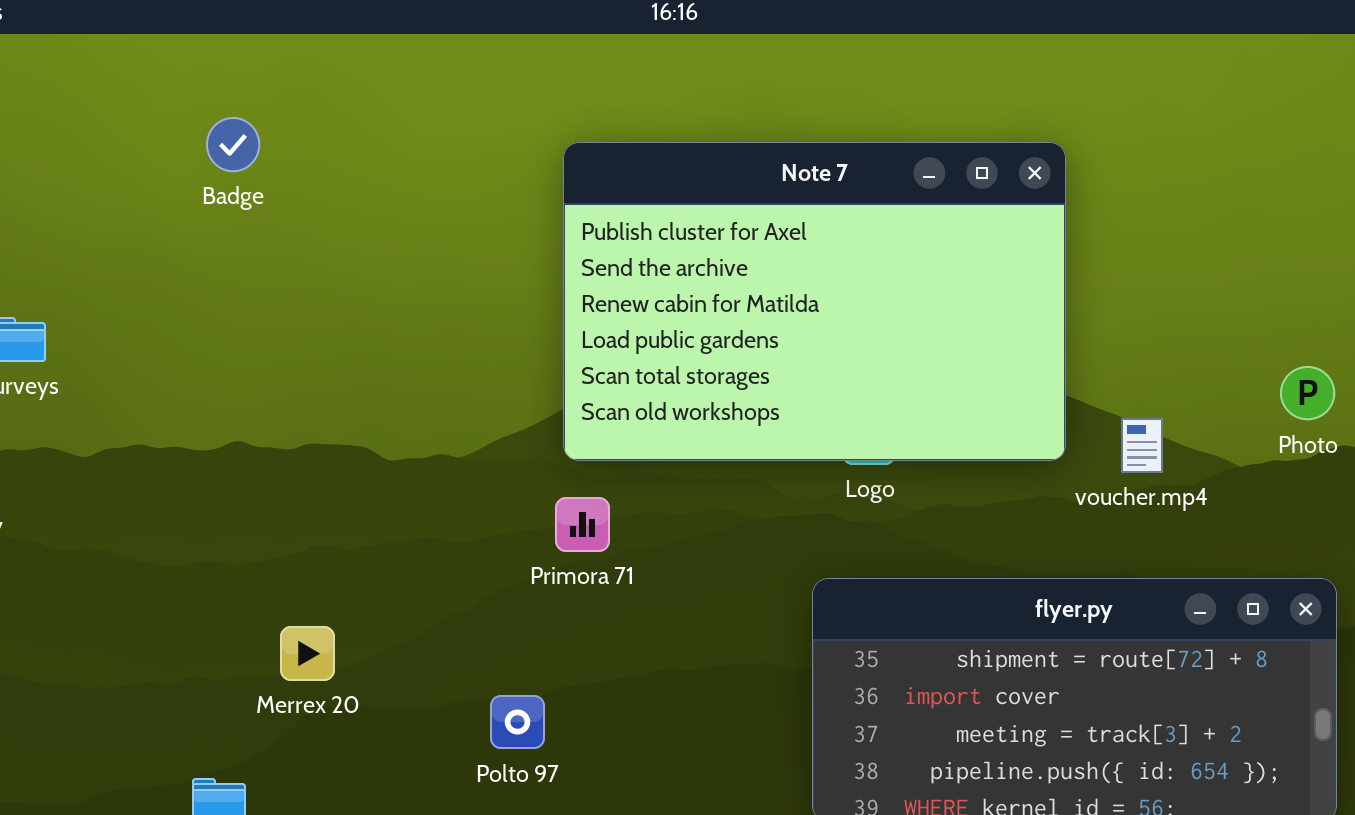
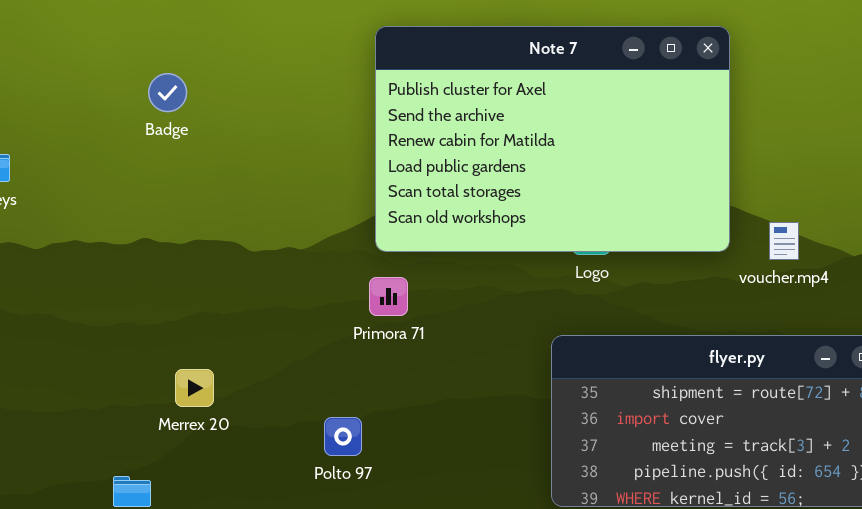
Badge: [206,117,260,172] -> [148,73,187,112], moved

